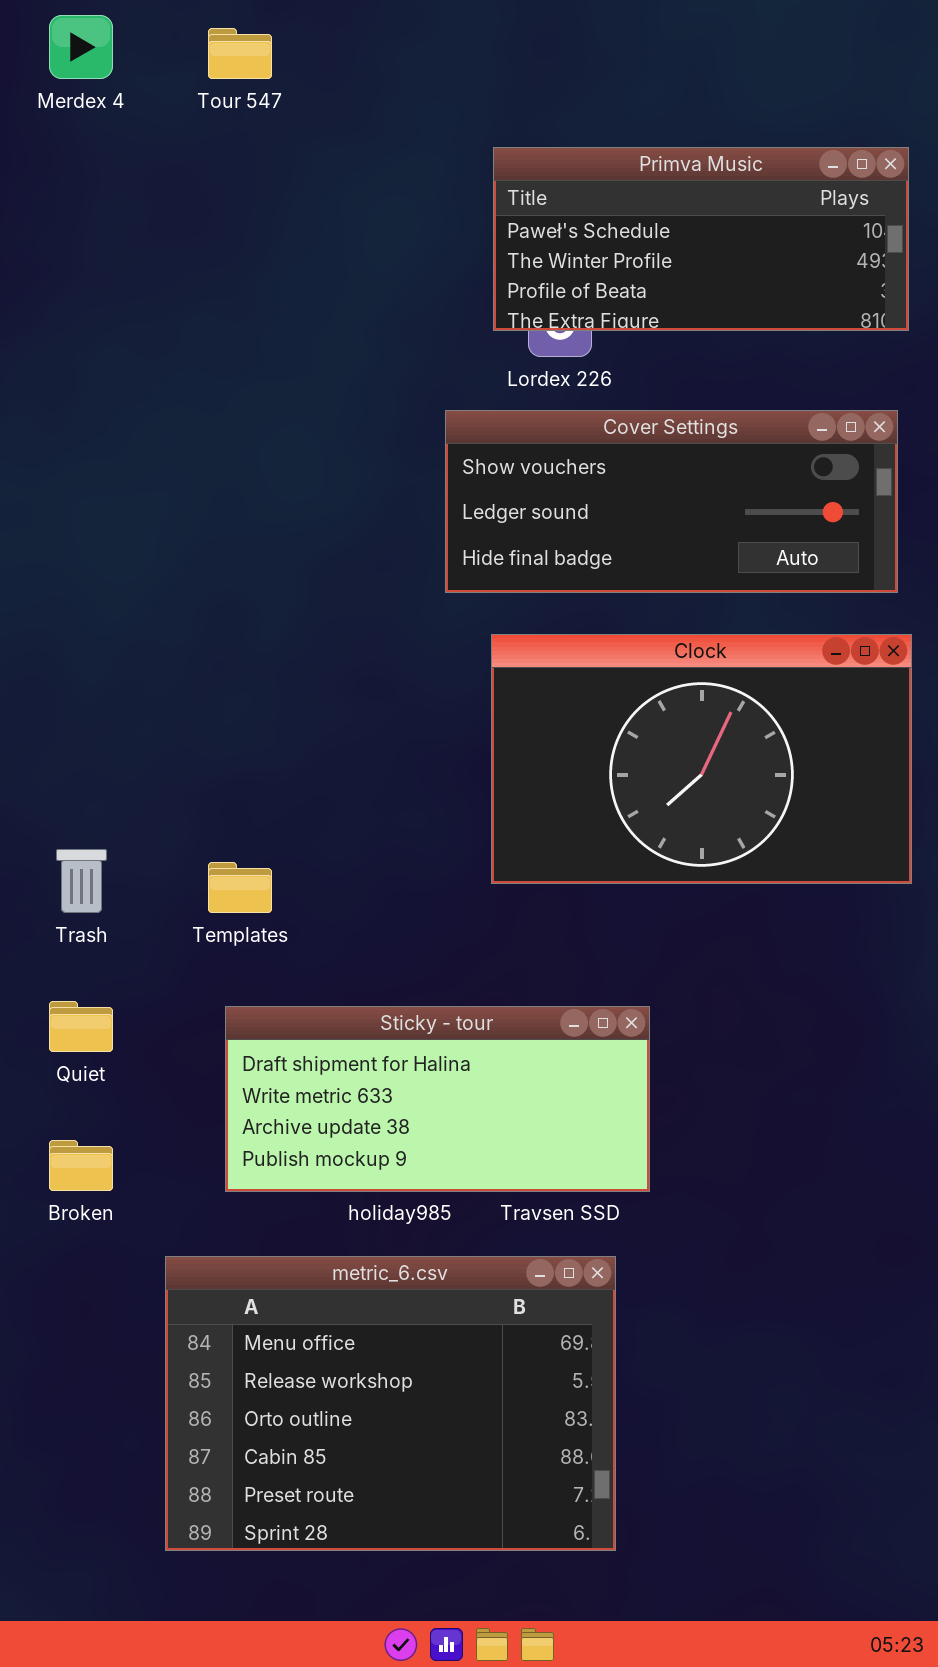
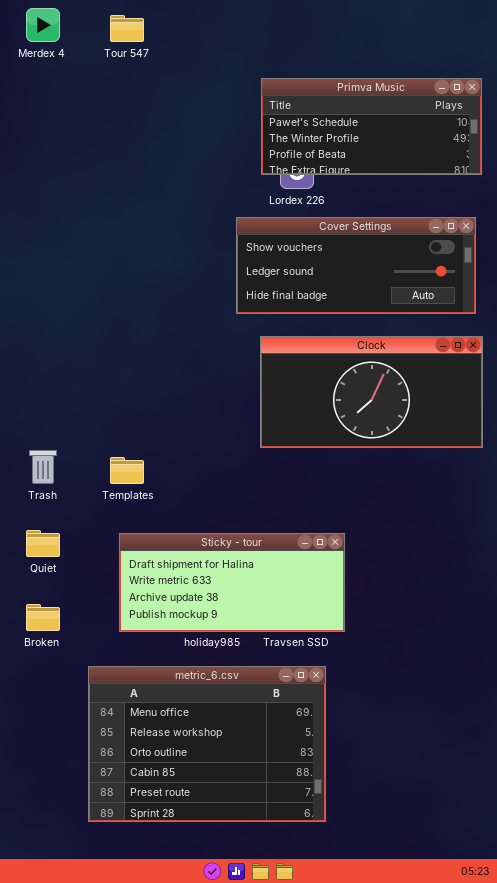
Clock: [491,634,912,884] -> [260,336,483,448], resized

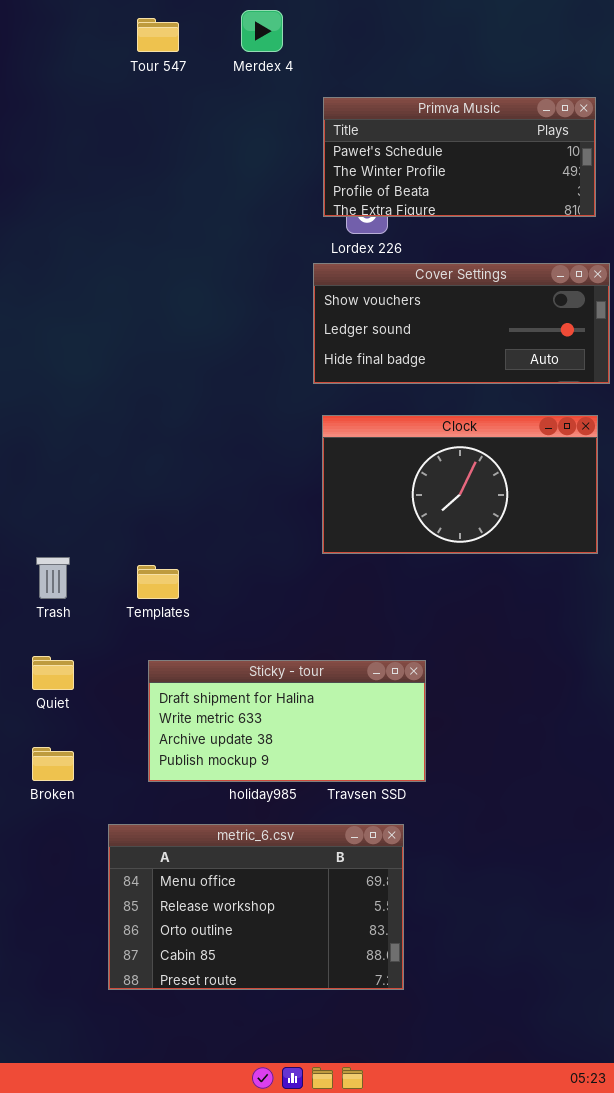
Merdex 4: [26,8,60,42] -> [241,10,283,52], moved
Cover Settings: [236,217,476,314] -> [313,263,610,384], moved
metric_6.csv: [88,666,326,822] -> [108,824,404,990], resized

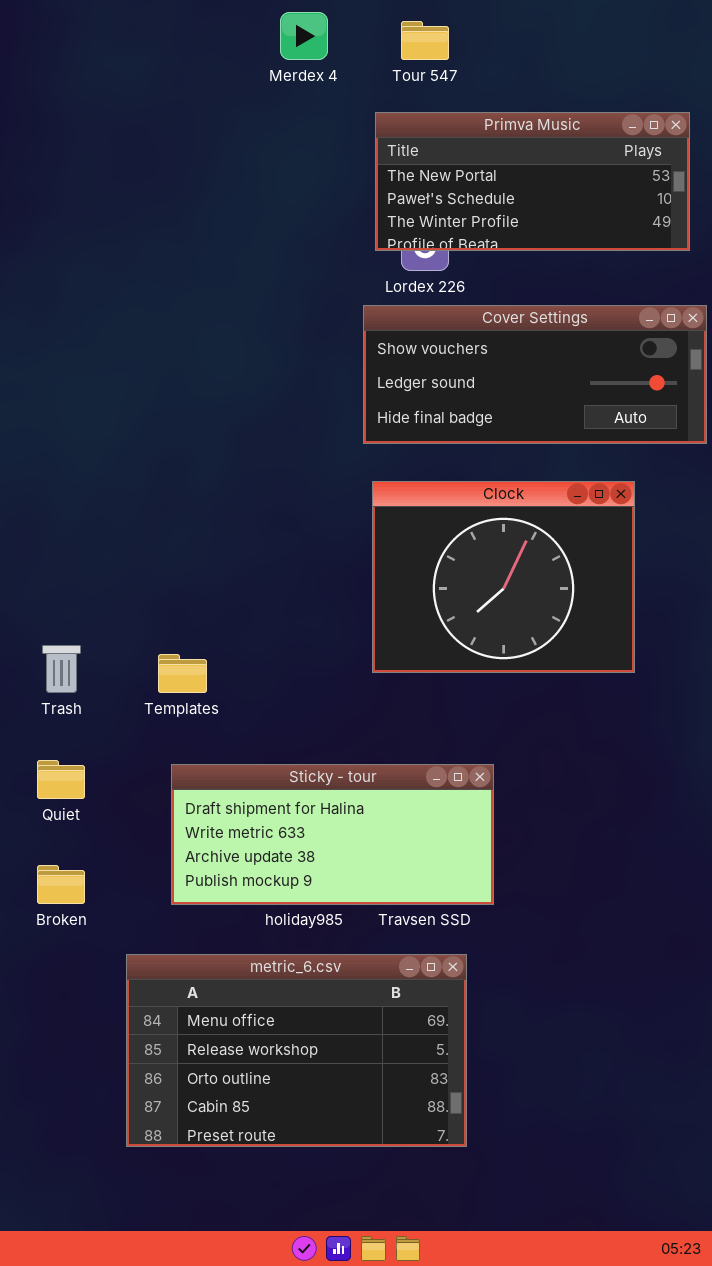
Tour 547: [137,18,179,52] -> [401,21,449,60], moved
Primva Music: [323,97,596,217] -> [375,112,690,251], scrolled up 1 row
Clock: [322,415,598,554] -> [372,481,635,673], resized

